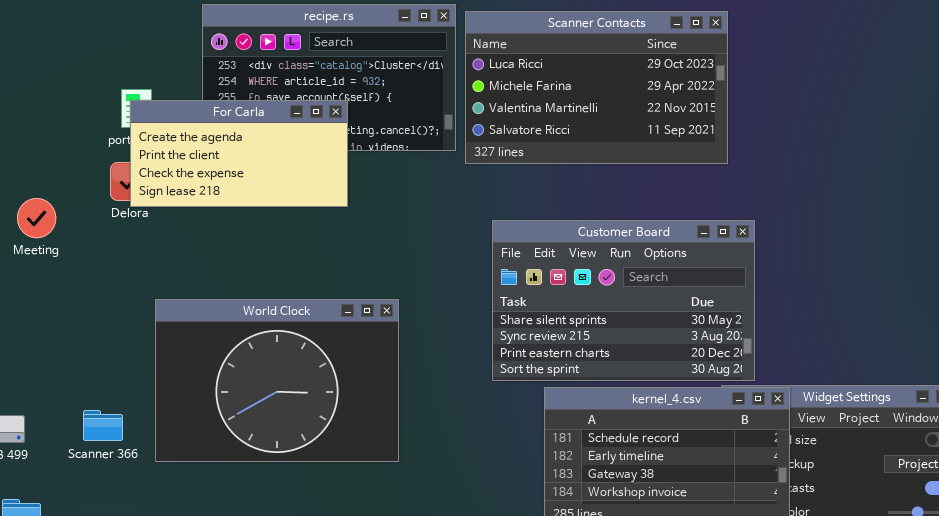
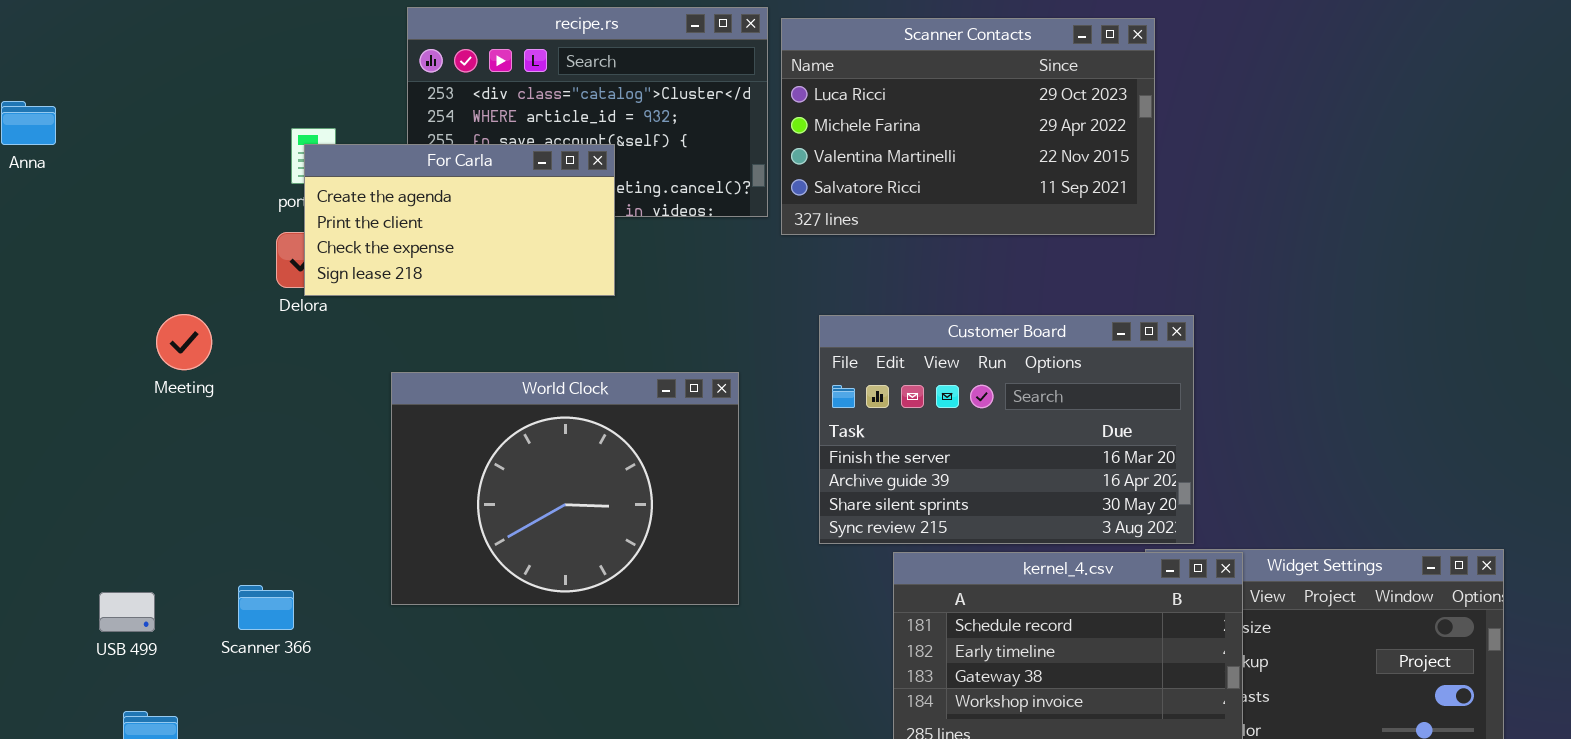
Meeting: [17,198,56,238] -> [156,314,212,370], moved
Customer Board: [492,220,755,381] -> [819,315,1194,544], scrolled up 2 rows
World Clock: [155,299,399,462] -> [391,372,739,605], moved

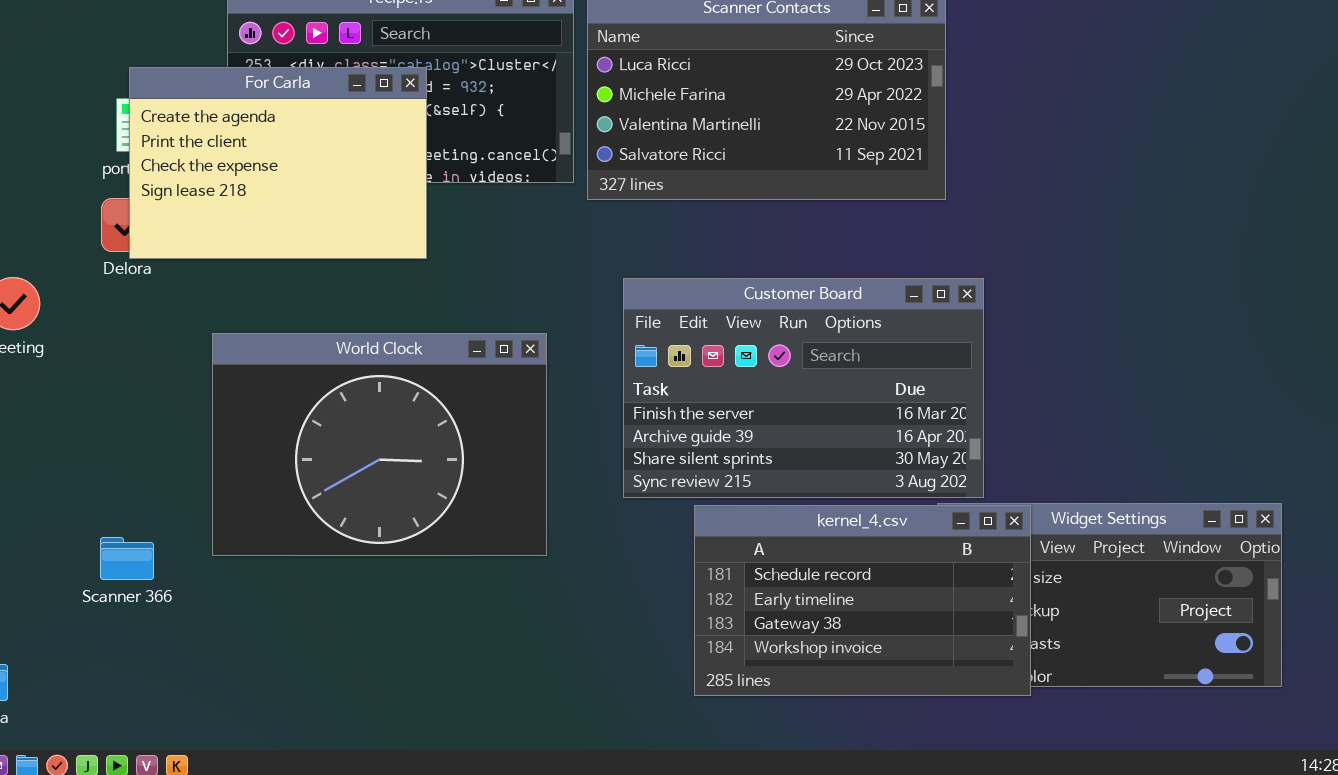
For Carla: [304,144,615,296] -> [129,67,427,259], resized
Scanner 366: [238,585,294,630] -> [100,537,154,580], moved

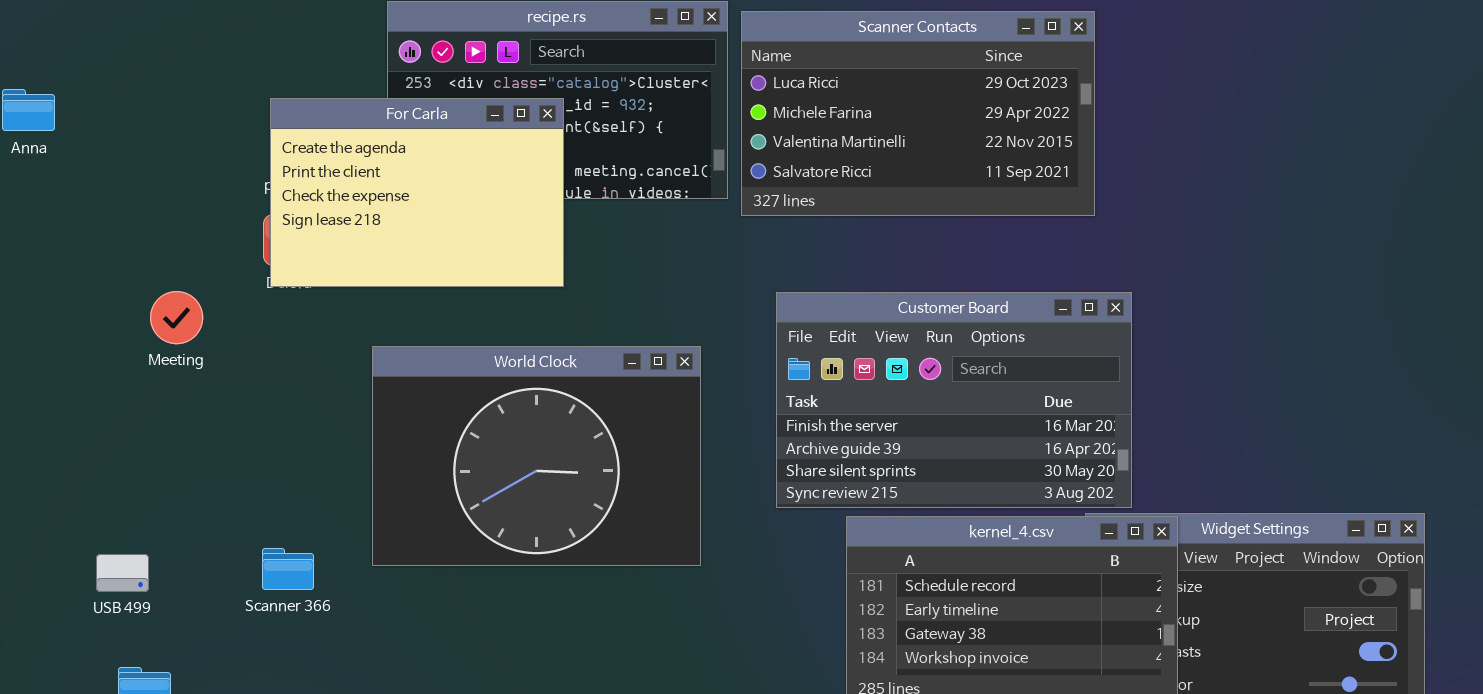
For Carla: [129,67,427,259] -> [270,98,564,287], moved

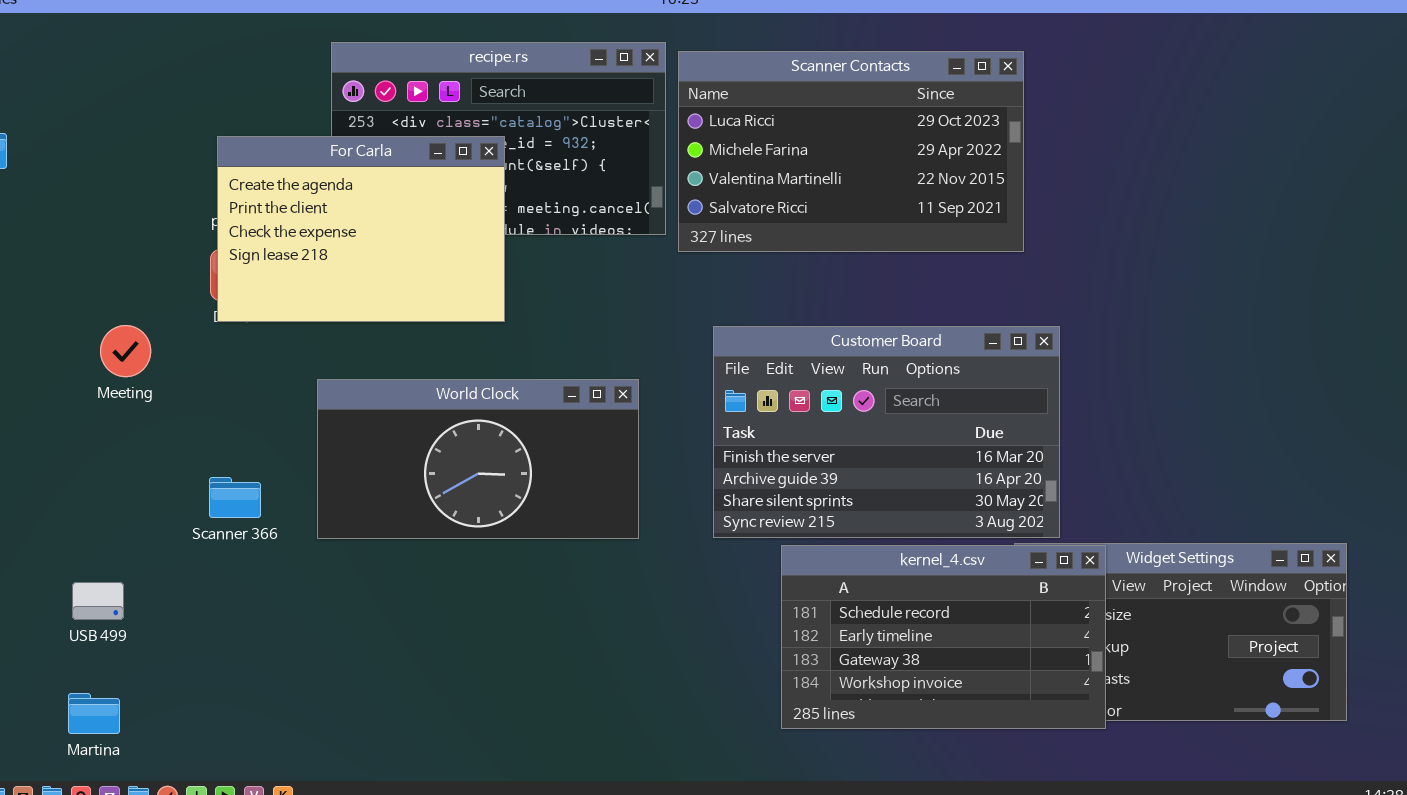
World Clock: [372,346,701,566] -> [317,379,639,539], resized
Scanner 366: [262,548,314,590] -> [209,477,261,518], moved
USB 499: [96,554,149,592] -> [72,582,124,620], moved

